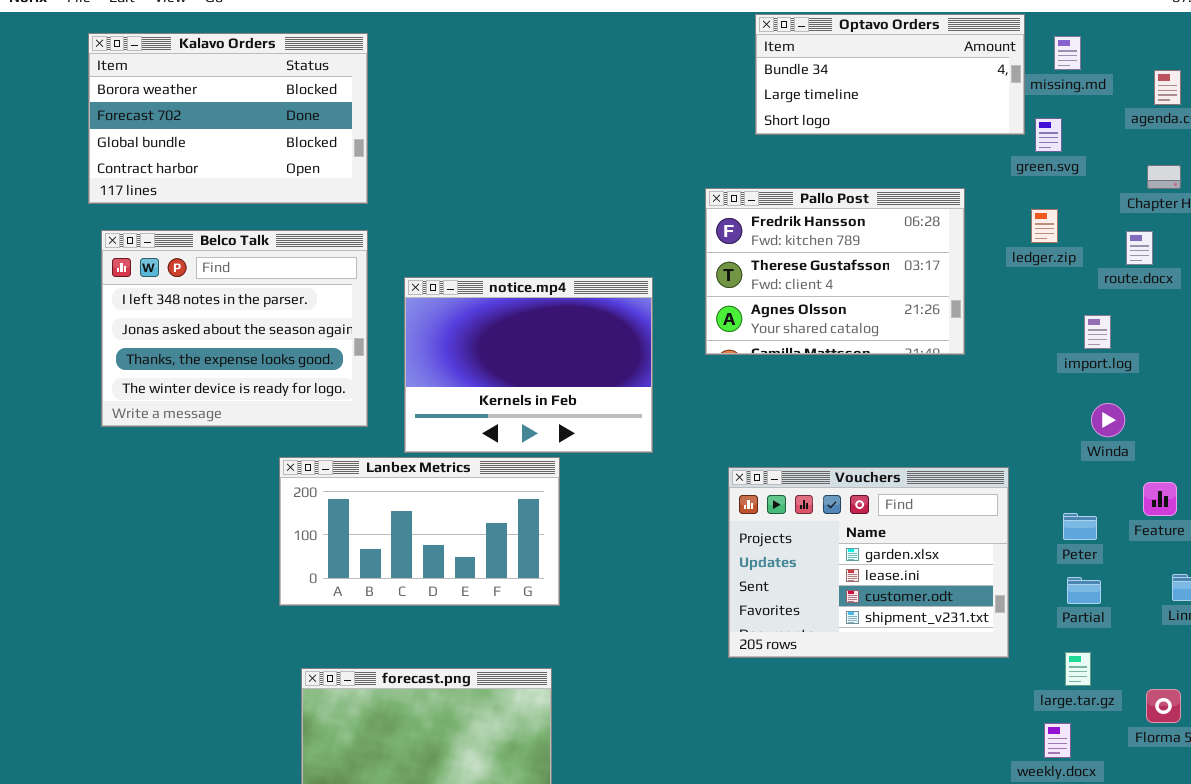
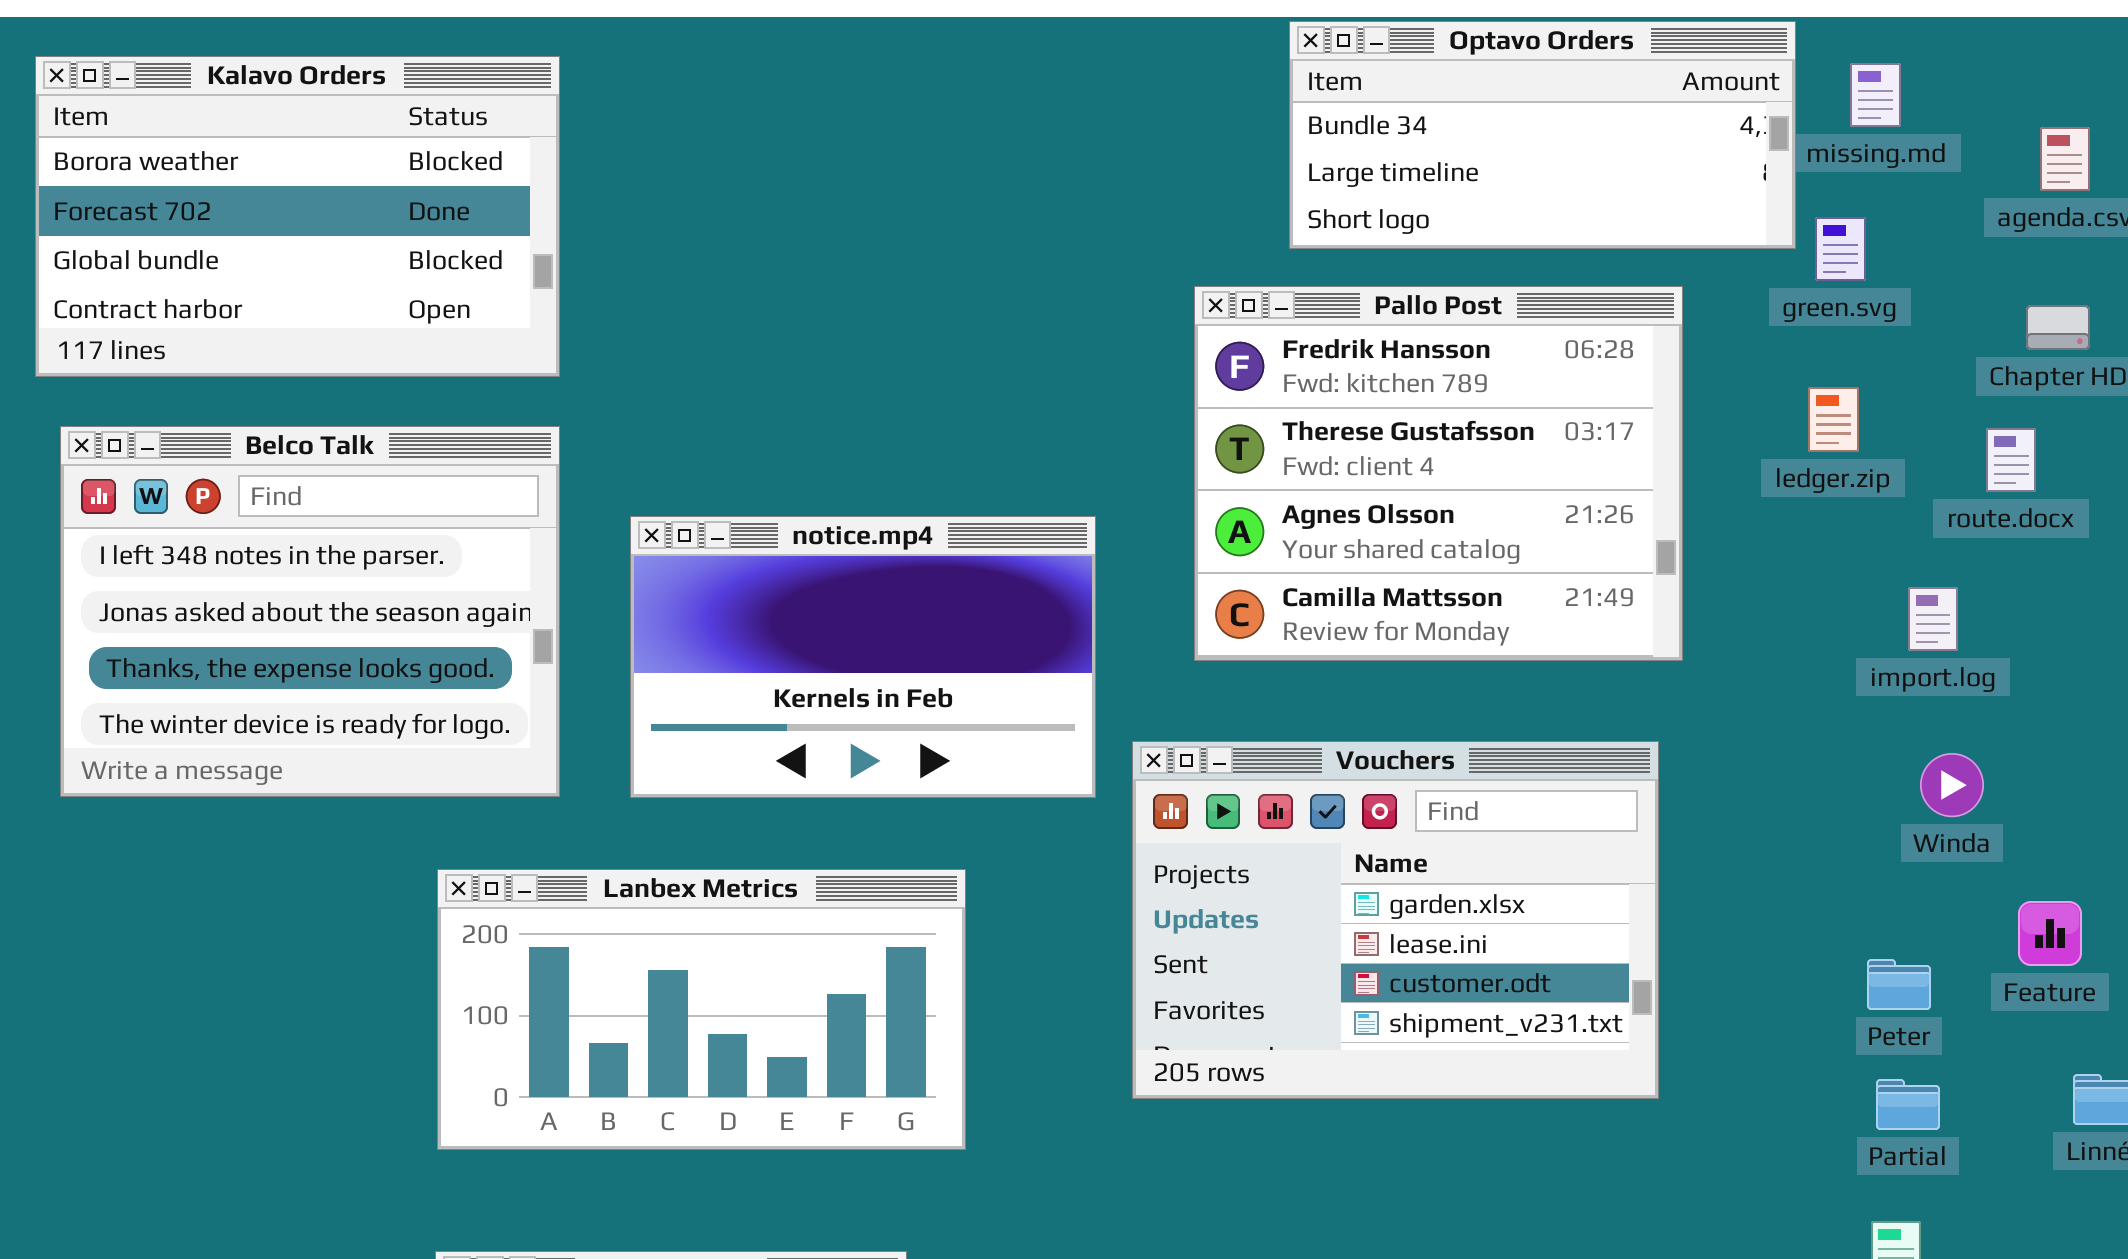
Pallo Post: [705,188,965,355] -> [1194,286,1683,661], resized
notice.mp4: [404,277,653,453] -> [630,516,1096,798], resized
Lanbex Metrics: [279,457,560,606] -> [437,869,966,1150], moved
Vouchers: [728,467,1009,658] -> [1132,741,1659,1099], moved

